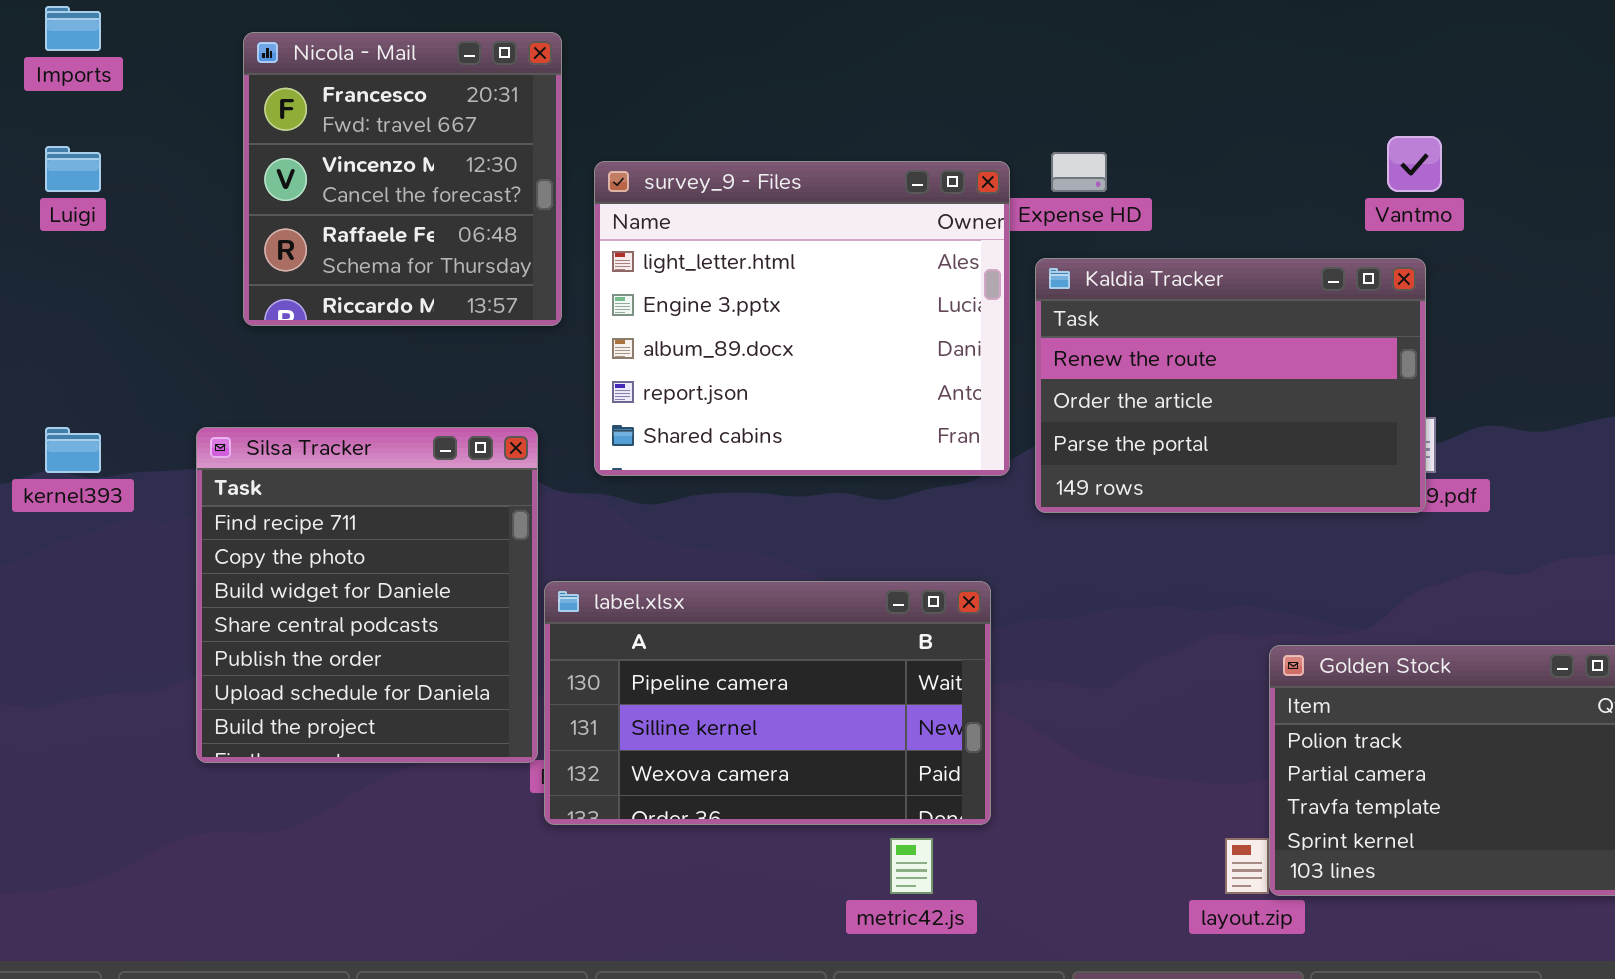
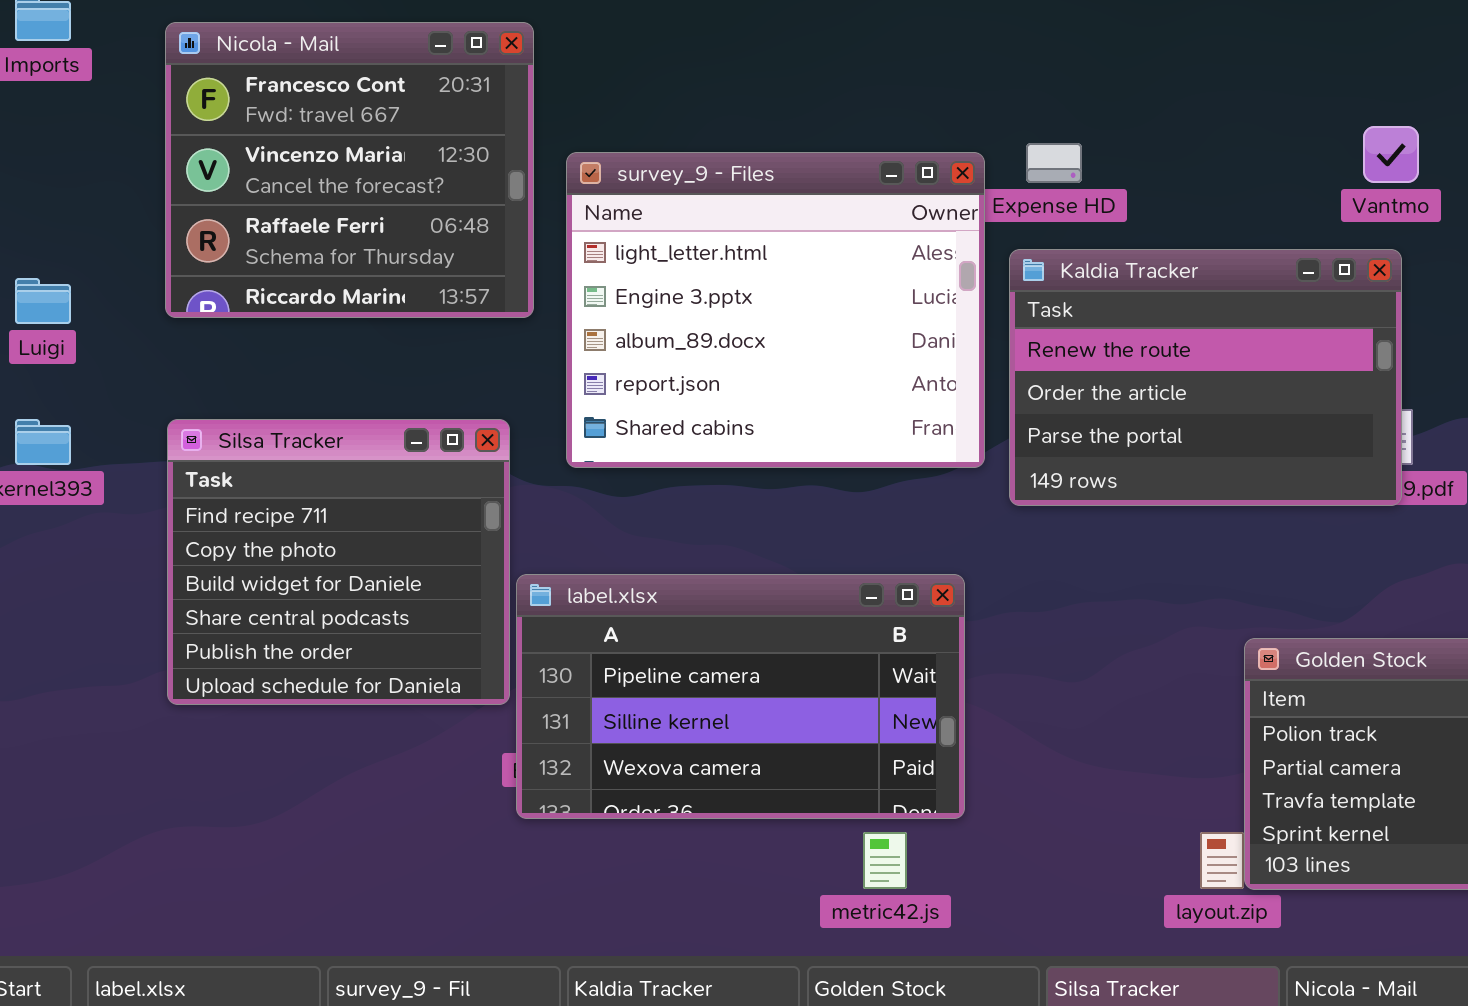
Nicola - Mail: [243,32,562,326] -> [165,22,534,318], resized
Luigi: [45,146,101,192] -> [15,278,71,324], moved
Silsa Tracker: [196,427,538,763] -> [167,419,510,705], resized

